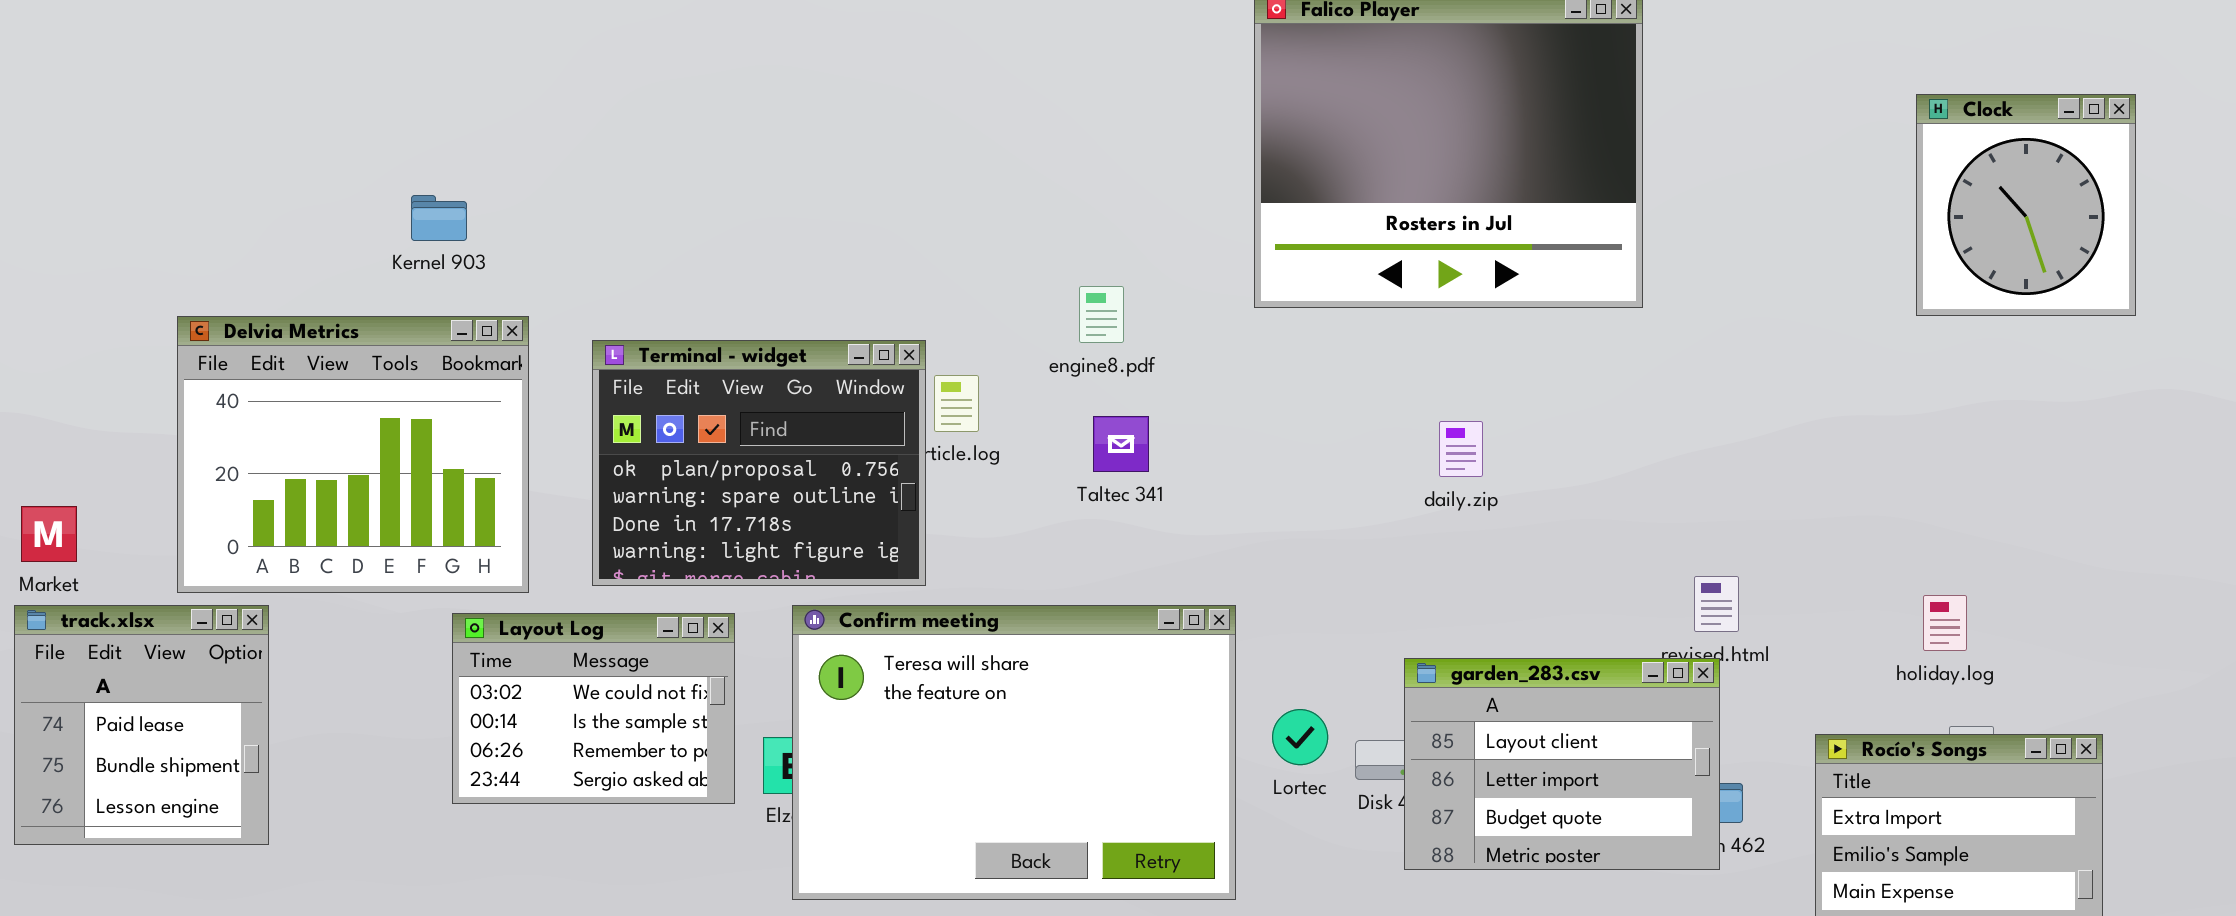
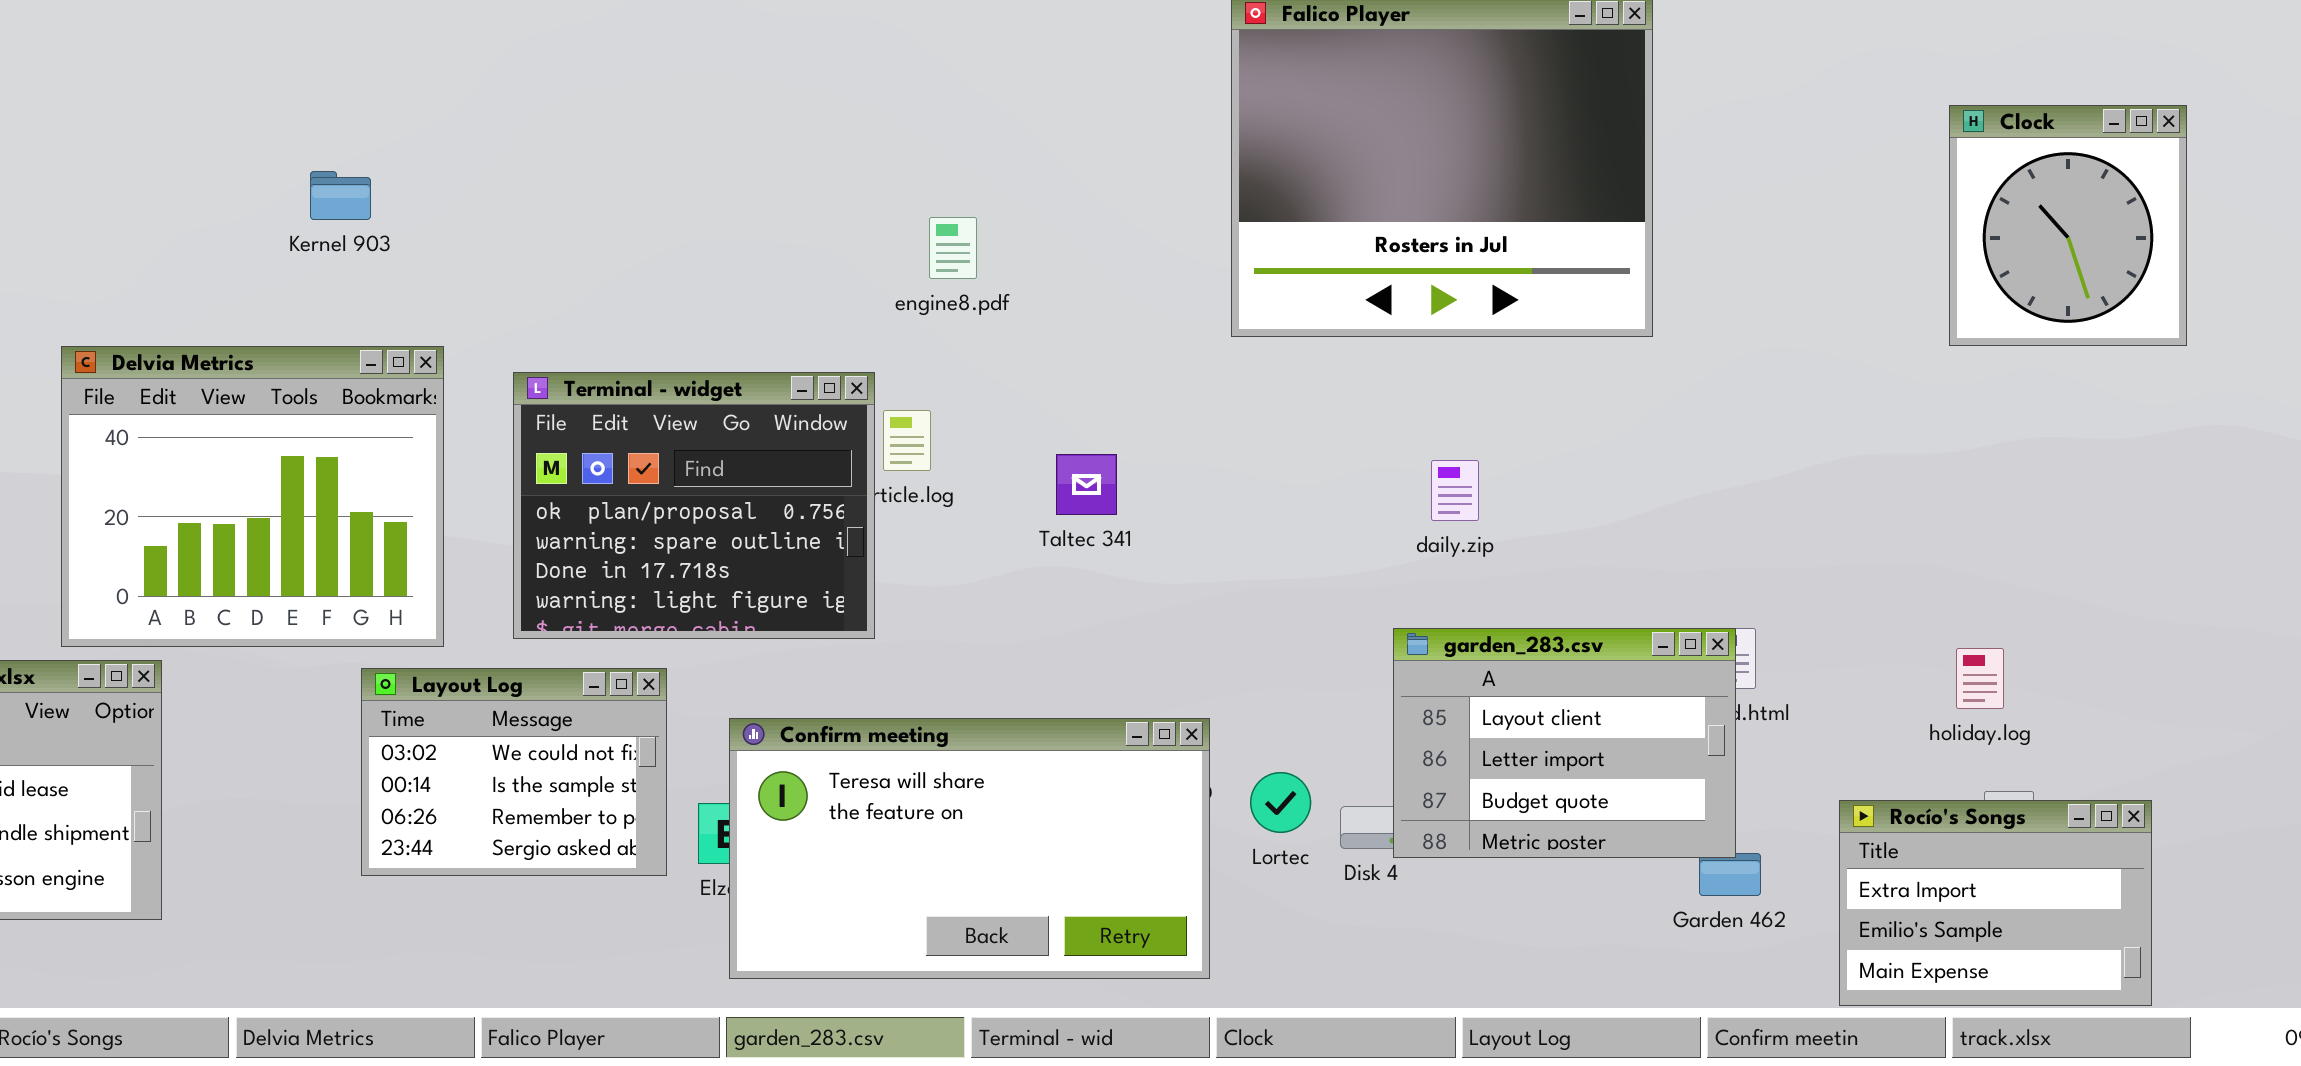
Kernel 903: [411,195,467,241] -> [310,171,371,220], moved
engine8.pdf: [1079,286,1124,343] -> [929,217,977,279], moved
Confirm meeting: [792,605,1236,900] -> [729,718,1210,979], resized
garden_283.csv: [1404,658,1720,870] -> [1393,628,1736,858], moved

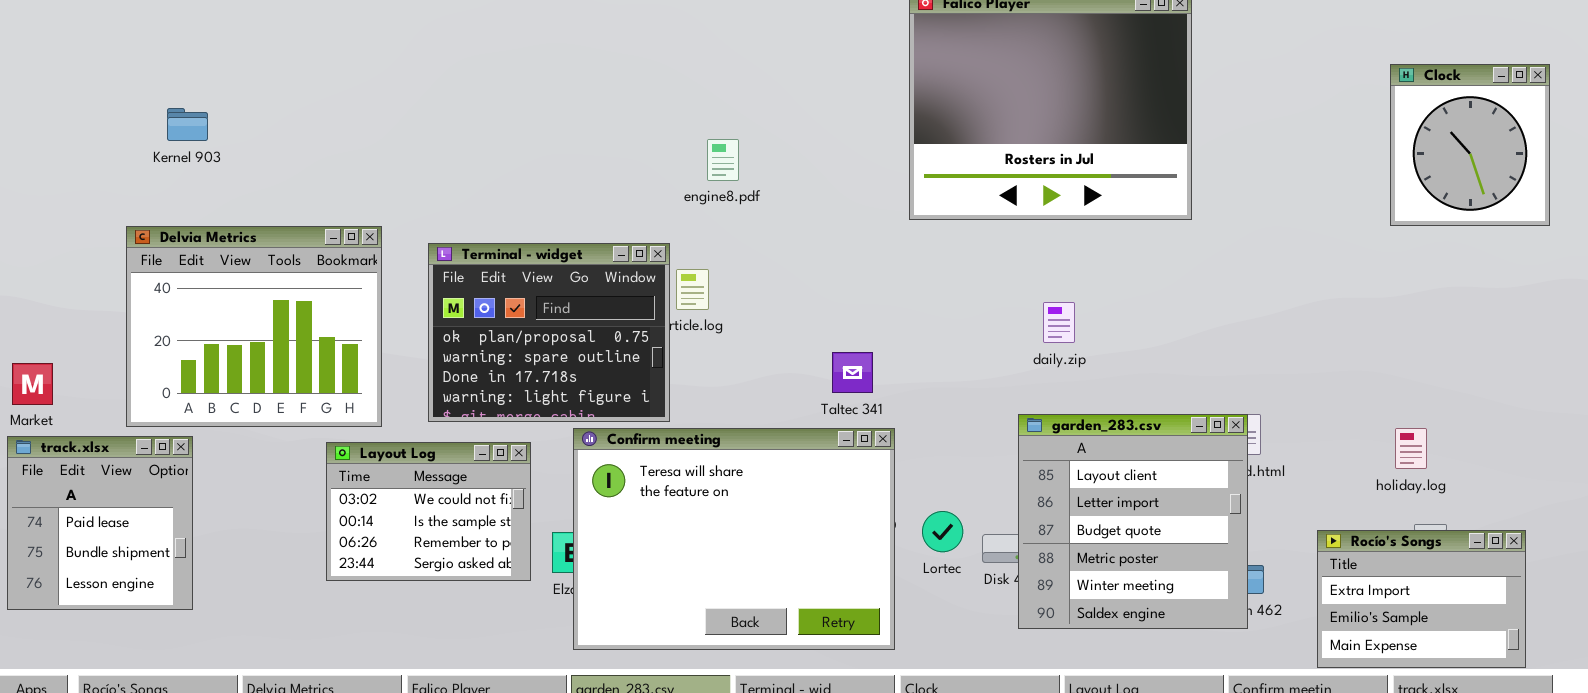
Kernel 903: [310,171,371,220] -> [167,108,208,141], moved
Taltec 341: [1056,454,1117,515] -> [832,352,873,393], moved
garden_283.csv: [1393,628,1736,858] -> [1018,414,1248,629], resized
Confirm meeting: [729,718,1210,979] -> [573,428,895,650], resized

